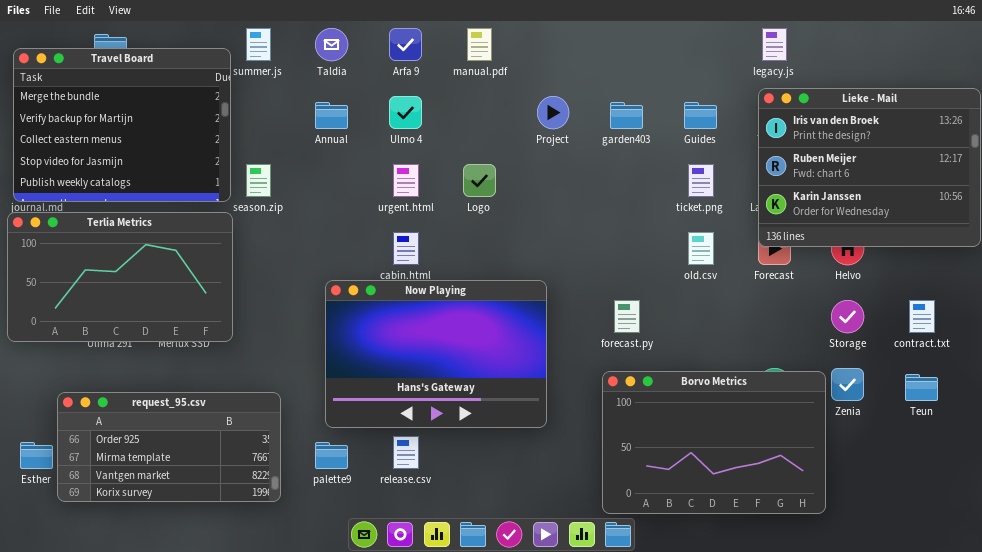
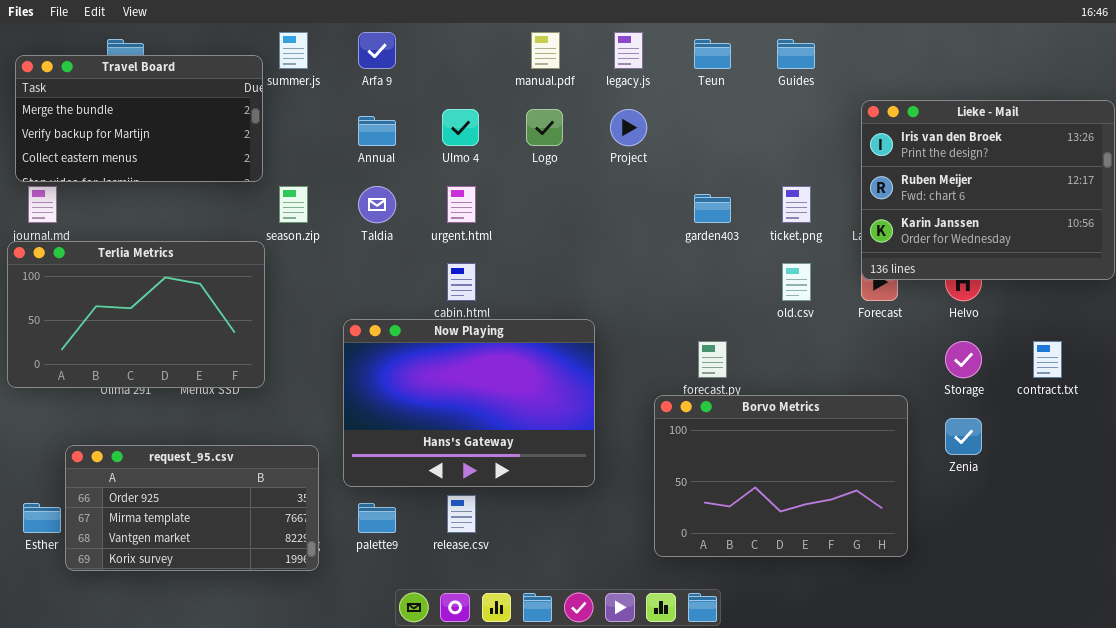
Taldia: [315,28,348,61] -> [358,186,396,223], moved
Arfa 9: [389,28,422,61] -> [358,32,396,69], moved
legacy.js: [762,28,787,61] -> [614,32,643,69], moved
Travel Board: [13,48,231,202] -> [15,55,263,182], resized
garden403: [610,102,643,129] -> [694,194,731,223], moved
Guides: [684,102,717,129] -> [777,39,815,69], moved
Logo: [463,164,496,197] -> [526,109,563,146], moved
Now Playing: [325,280,547,428] -> [343,319,595,487], moved
Borvo Metrics: [602,371,826,514] -> [654,395,908,557], moved
Teun: [905,374,938,401] -> [694,39,731,69], moved

